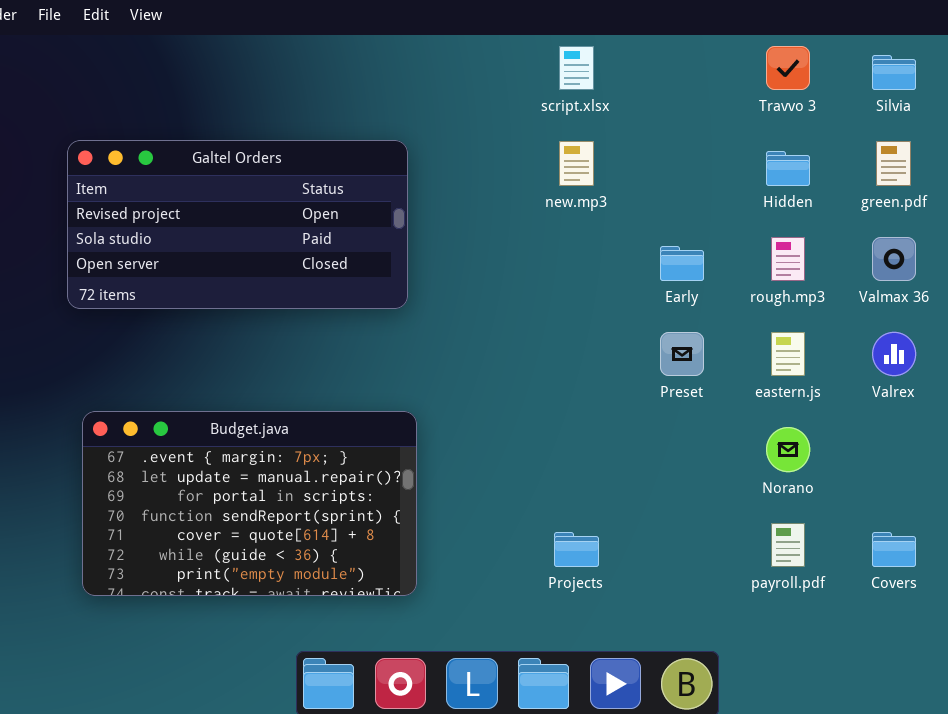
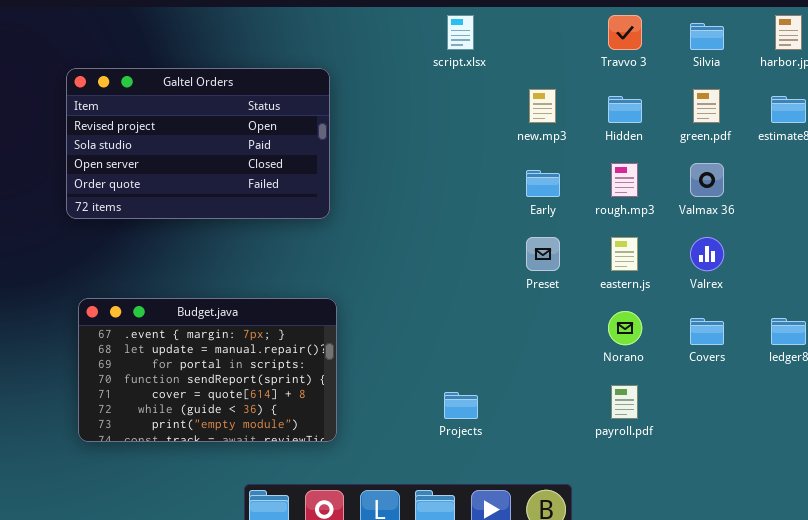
Galtel Orders: [67,140,408,309] -> [66,68,330,219], resized
new.mp3: [559,141,594,186] -> [529,89,556,123], moved
Covers: [872,532,916,567] -> [690,318,724,345], moved

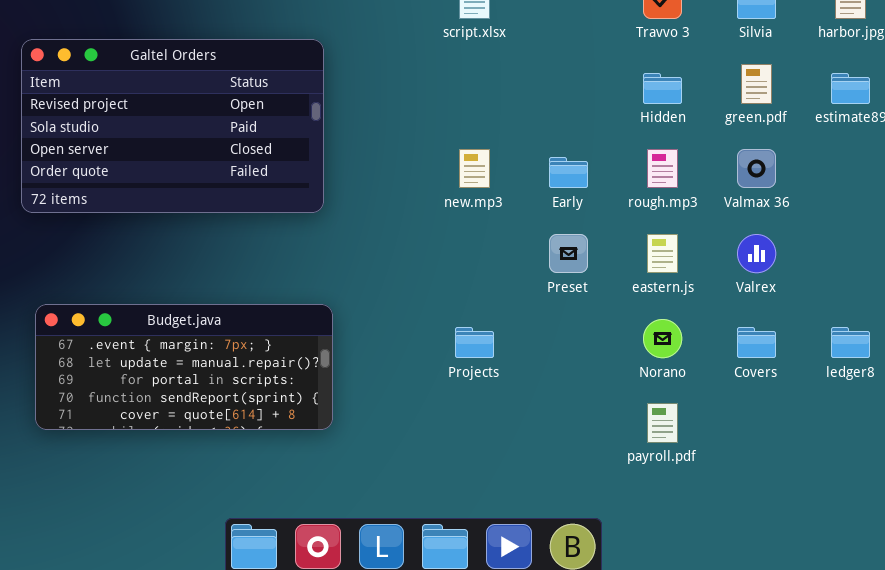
new.mp3: [529,89,556,123] -> [459,149,490,188], moved
Budget.java: [78,298,337,442] -> [35,304,333,430], resized
Projects: [444,392,478,419] -> [455,327,494,358], moved

